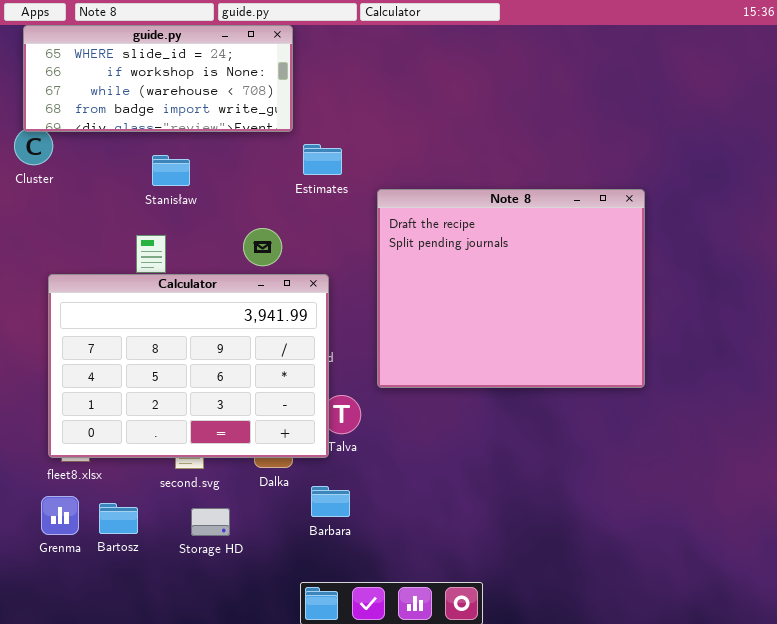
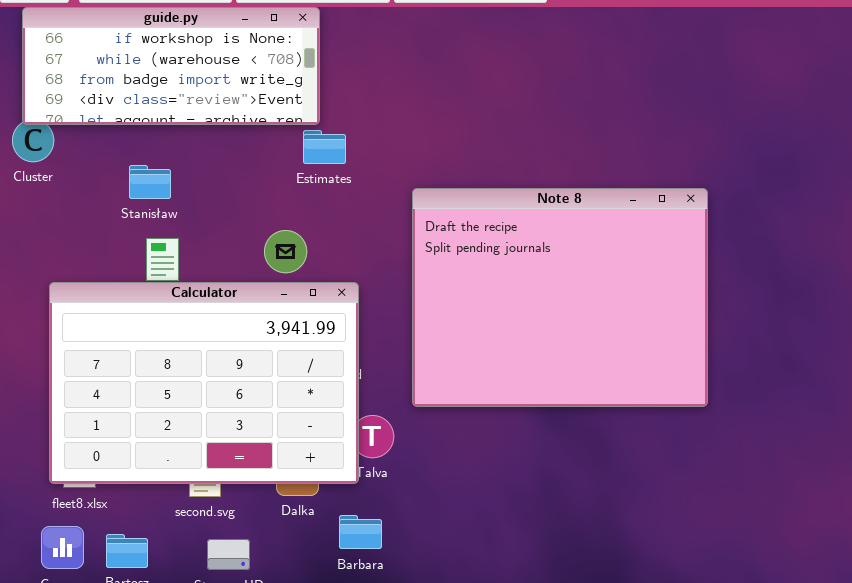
guide.py: [23,25,293,132] -> [22,7,320,125], scrolled down 1 row
Estimates: [303,144,342,175] -> [303,130,346,164], moved
Stanisław: [152,155,190,186] -> [129,165,171,199], moved

